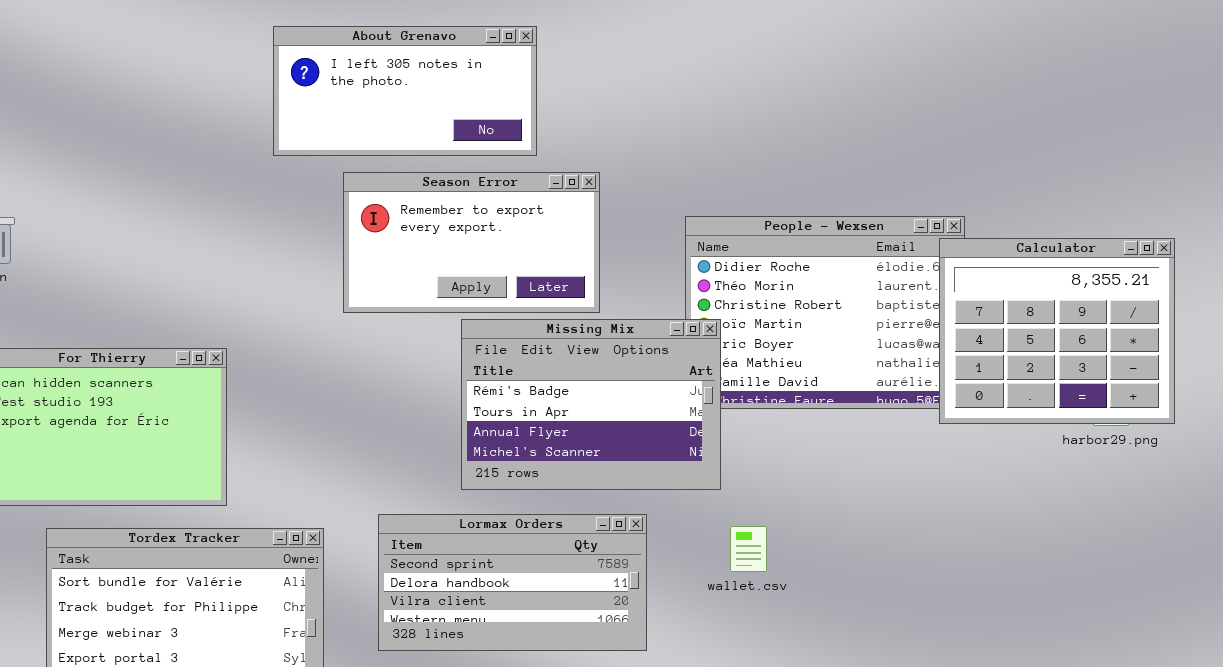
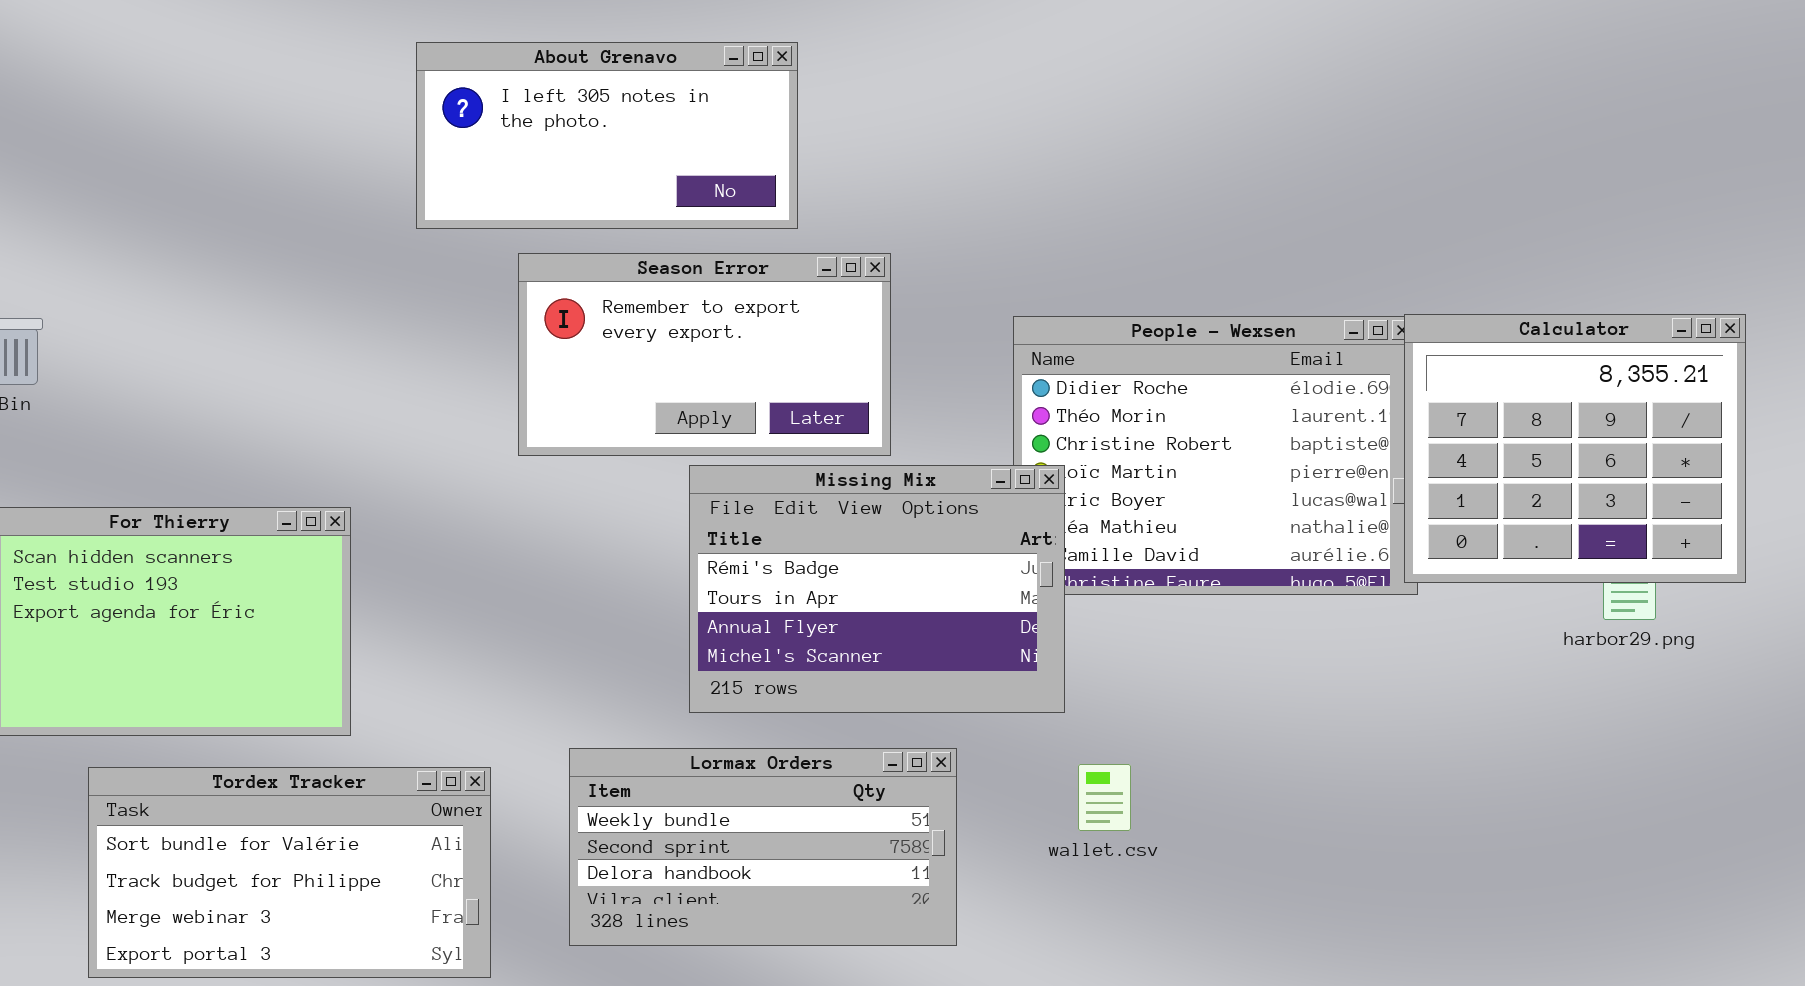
Calculator: [939,238,1175,424] -> [1404,314,1746,583], moved
Lormax Orders: [378,514,647,651] -> [569,748,957,946], scrolled up 1 row

